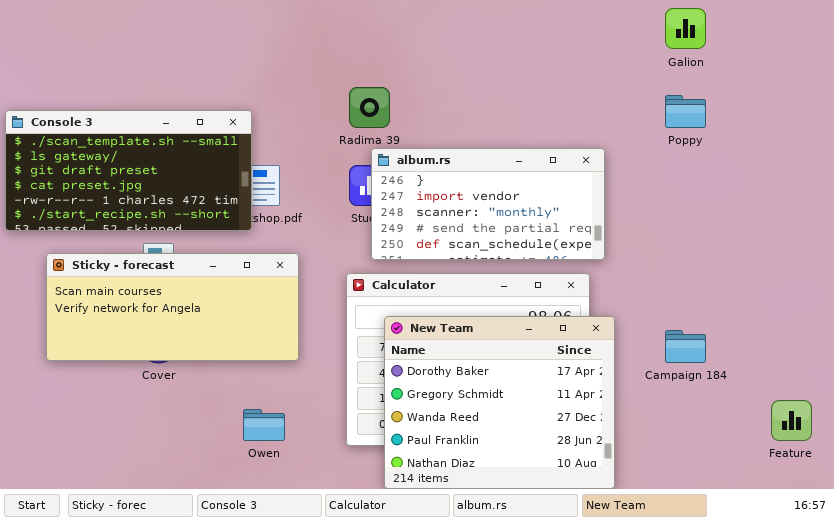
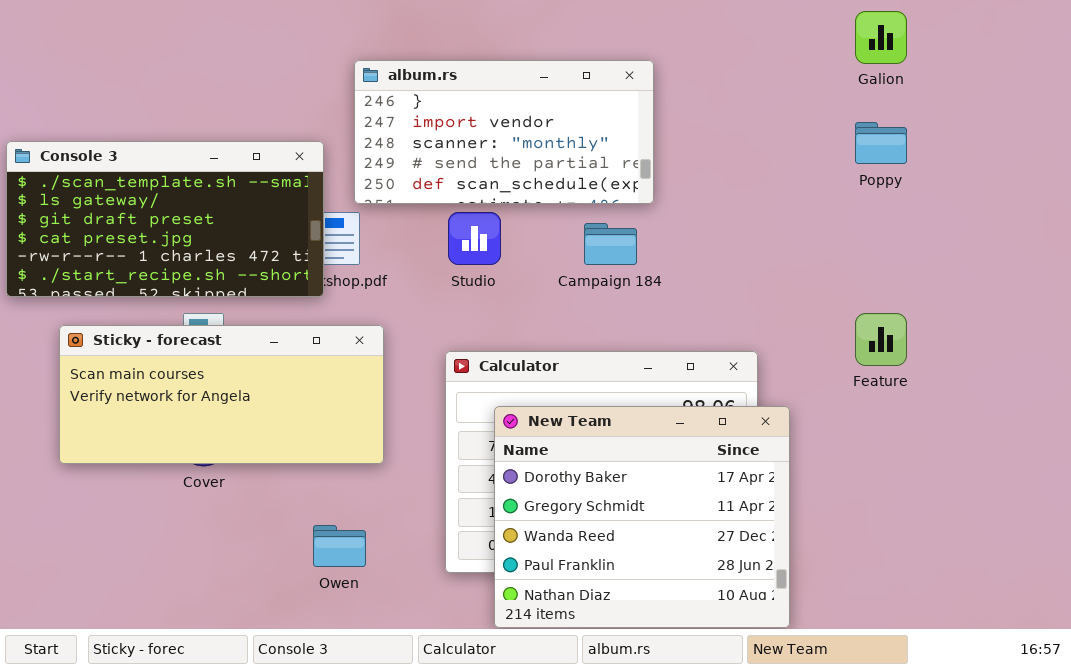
album.rs: [371,148,605,260] -> [354,60,654,204], moved
Campaign 184: [665,330,706,363] -> [584,223,637,265], moved
Feature: [771,400,812,441] -> [855,313,907,366], moved

